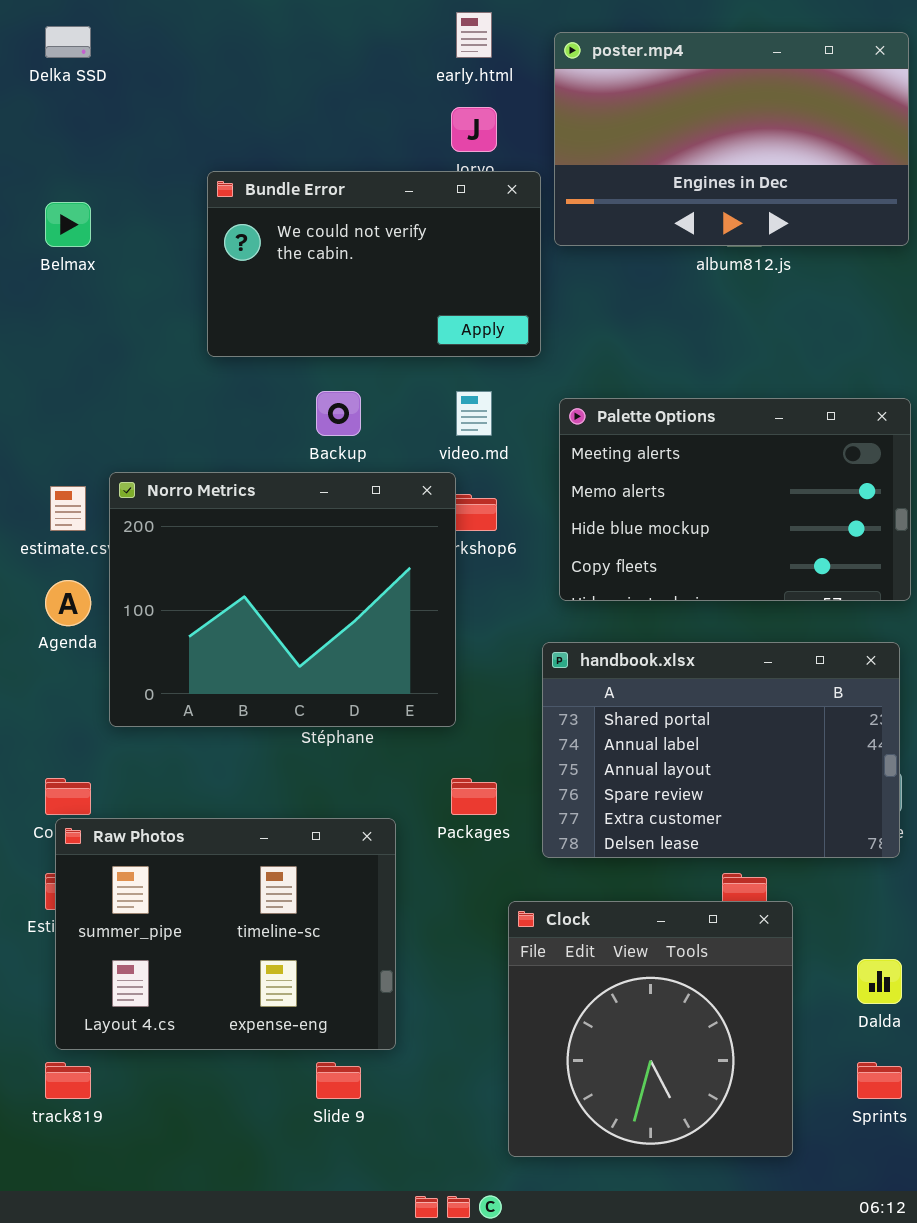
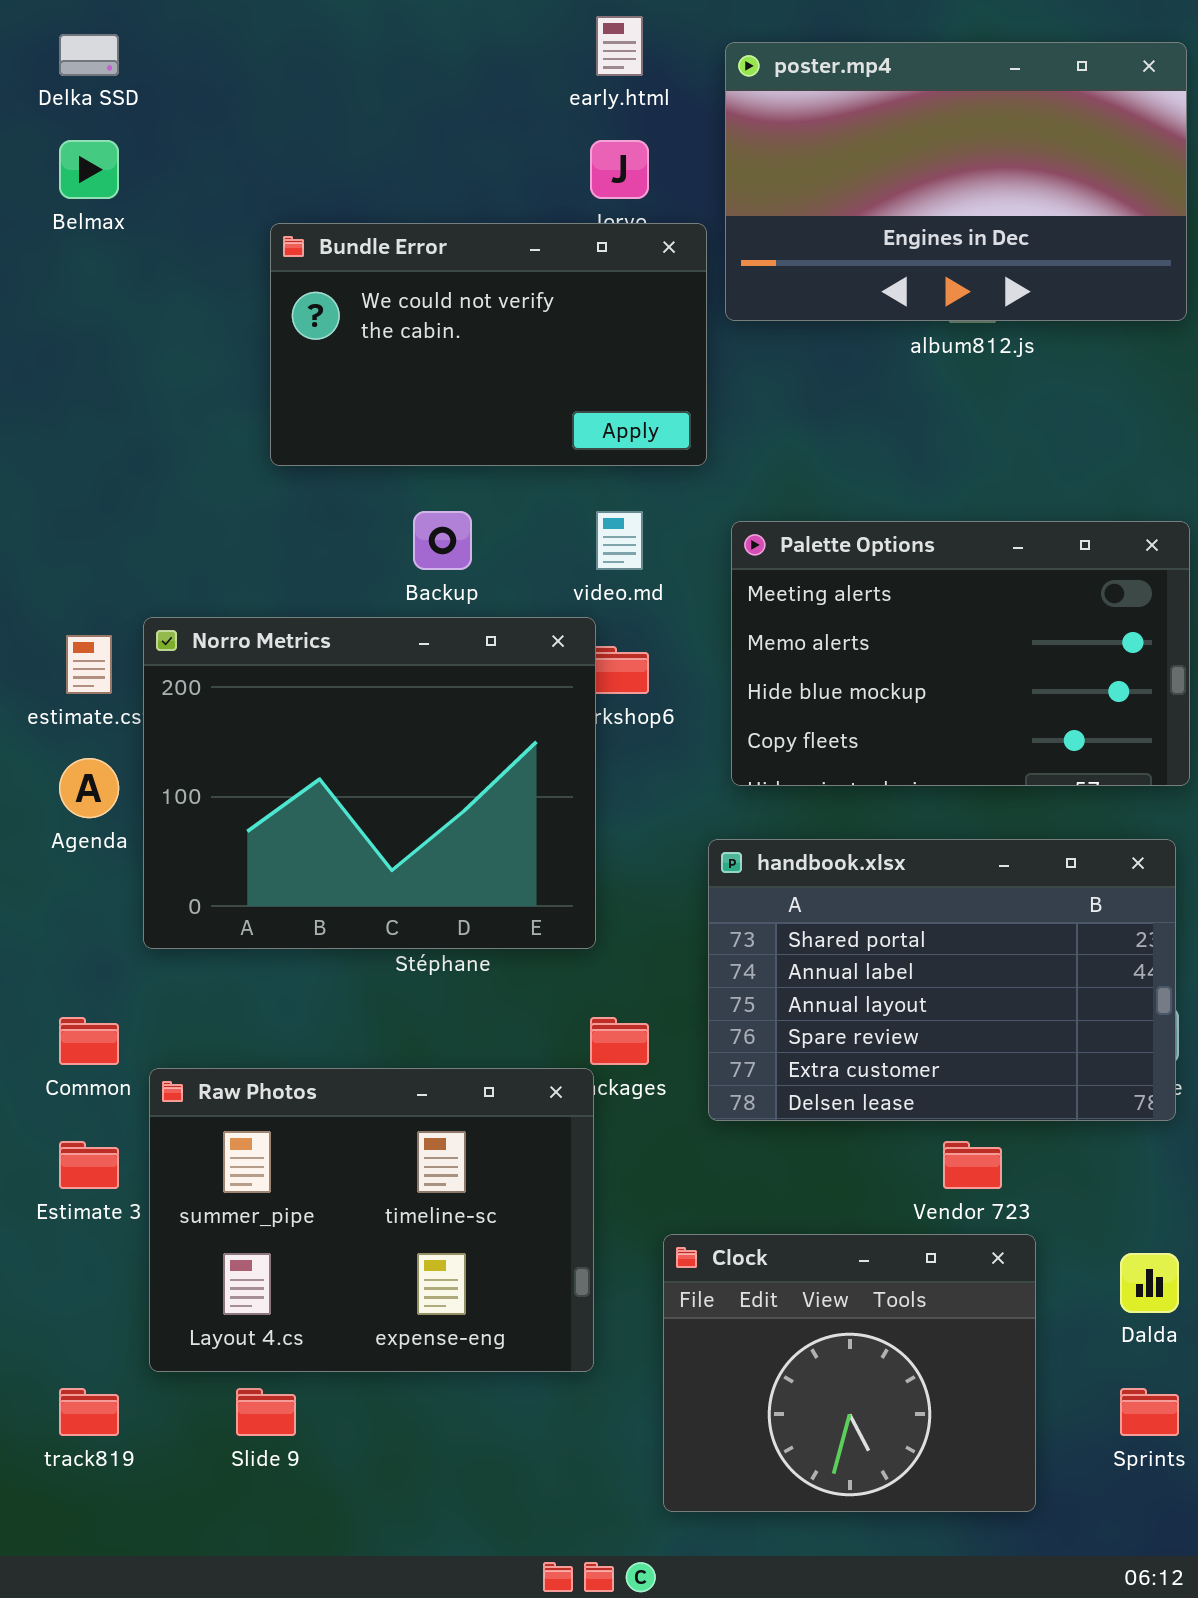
Belmax: [45,202,91,247] -> [59,140,119,199], moved
Raw Photos: [55,818,396,1050] -> [149,1068,594,1372], moved
Clock: [508,901,793,1157] -> [663,1234,1036,1512], resized
Slide 9: [316,1062,361,1099] -> [236,1388,296,1436], moved

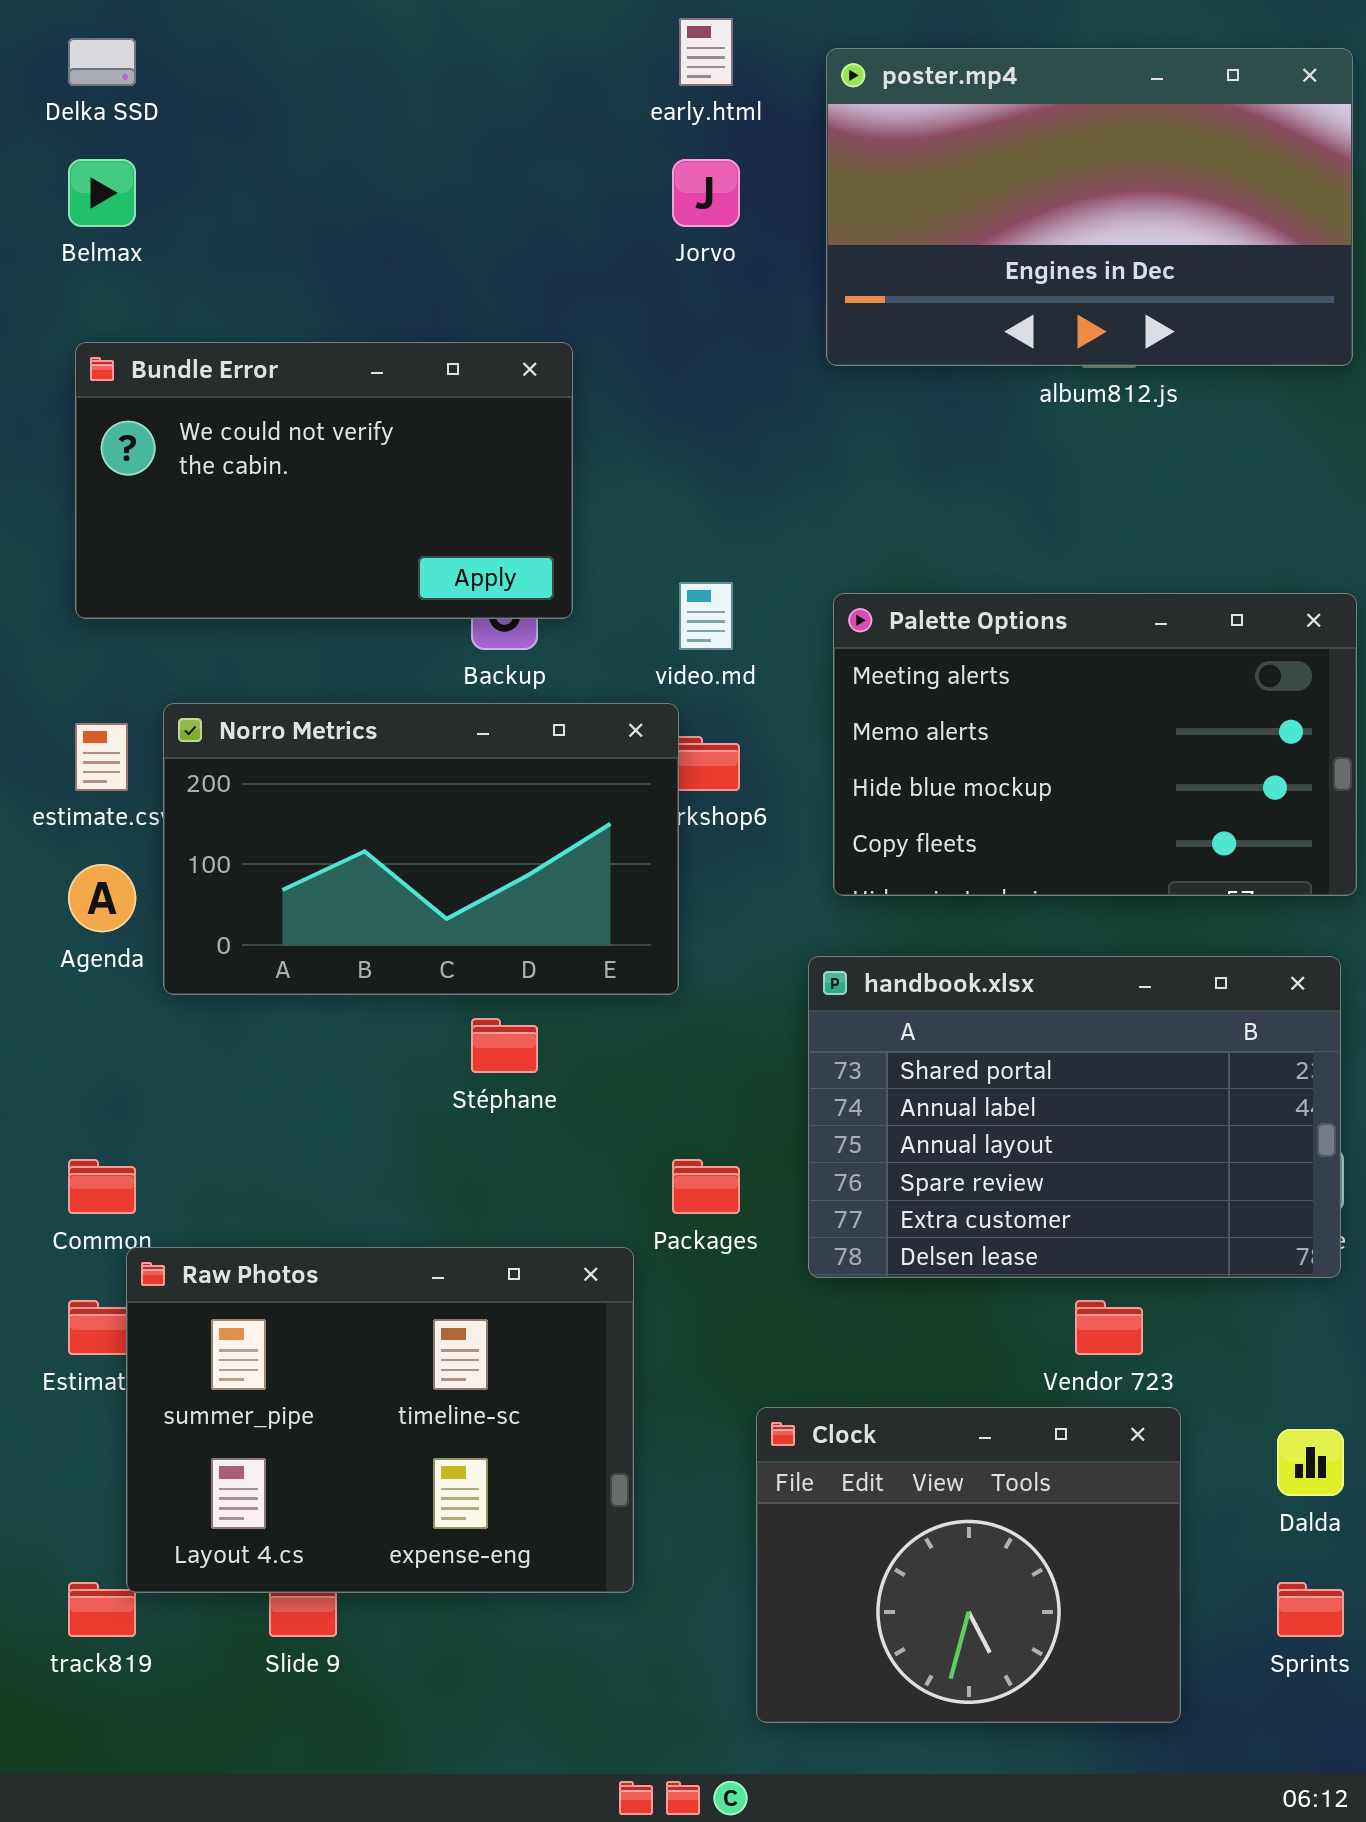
Bundle Error: [270,223,707,466] -> [75,342,573,619], moved
Norro Metrics: [143,617,596,949] -> [163,703,679,995], resized
Raw Photos: [149,1068,594,1372] -> [126,1247,634,1593], moved

